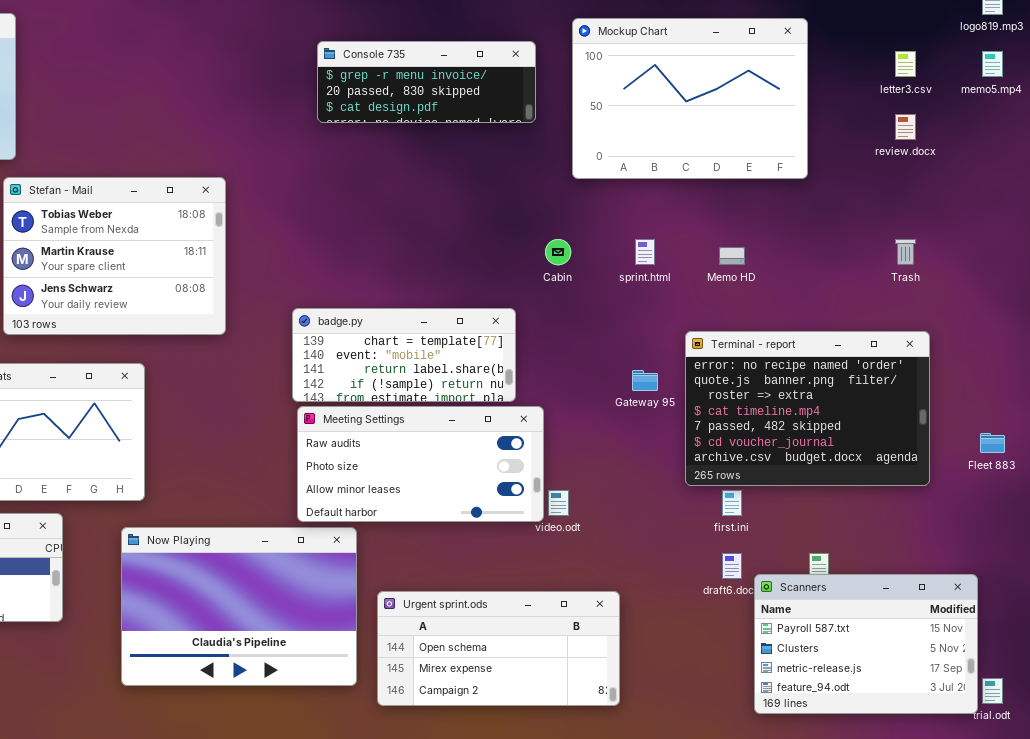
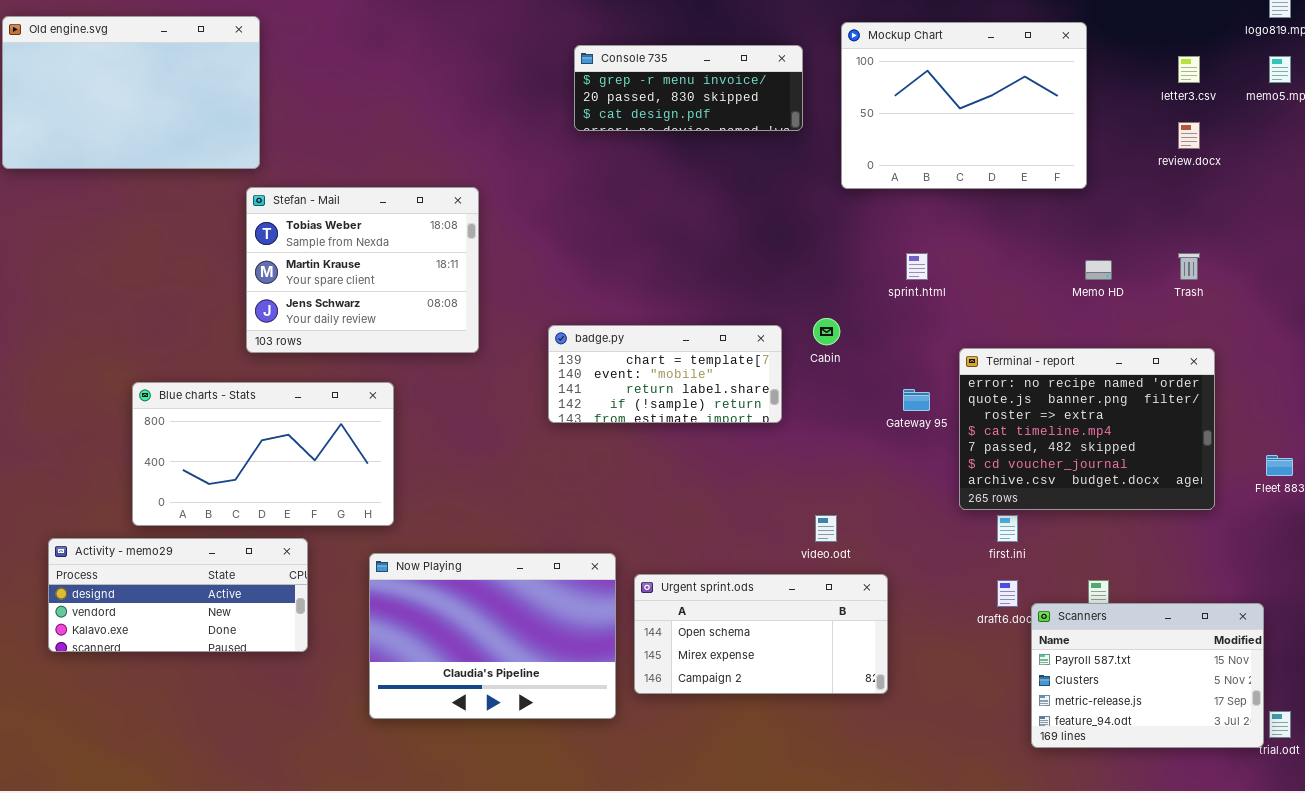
Cabin: [545,239,571,265] -> [813,318,840,345], moved
Memo HD: [719,247,745,265] -> [1085,260,1112,280], moved
Meeting Settings: [297,406,544,522] -> none, closed
Urgent sprint.ods: [377,591,620,706] -> [634,574,888,694], moved

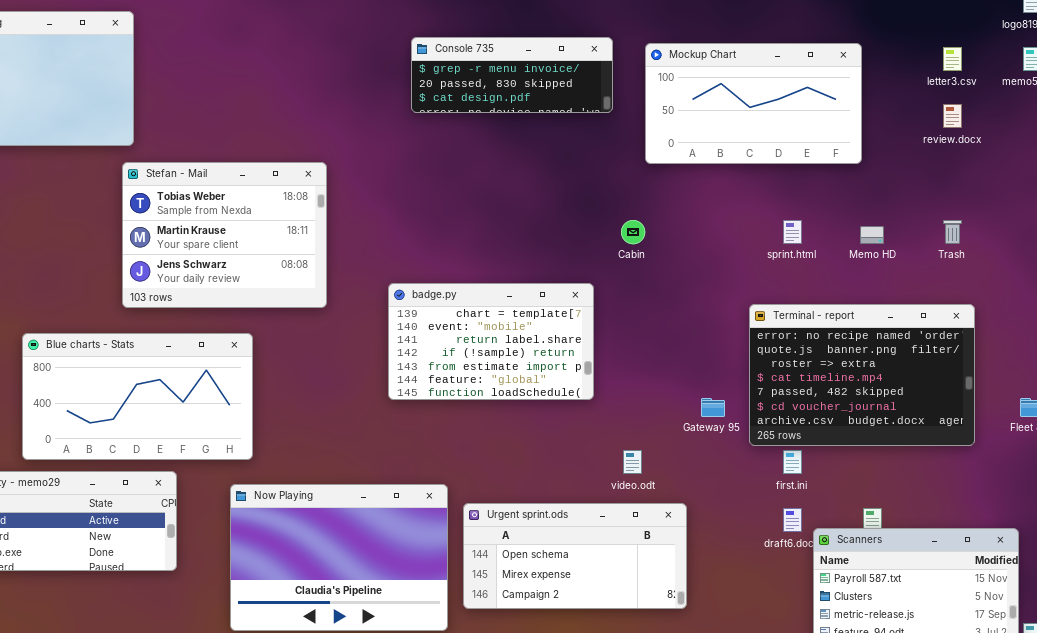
Mockup Chart: [841,22,1087,189] -> [645,43,862,164], resized
sprint.html: [906,253,928,280] -> [783,220,802,244], moved
Cabin: [813,318,840,345] -> [621,220,645,244], moved
badge.py: [548,325,782,423] -> [388,283,594,400], resized
Gateway 95: [903,389,930,411] -> [701,398,725,417], moved

